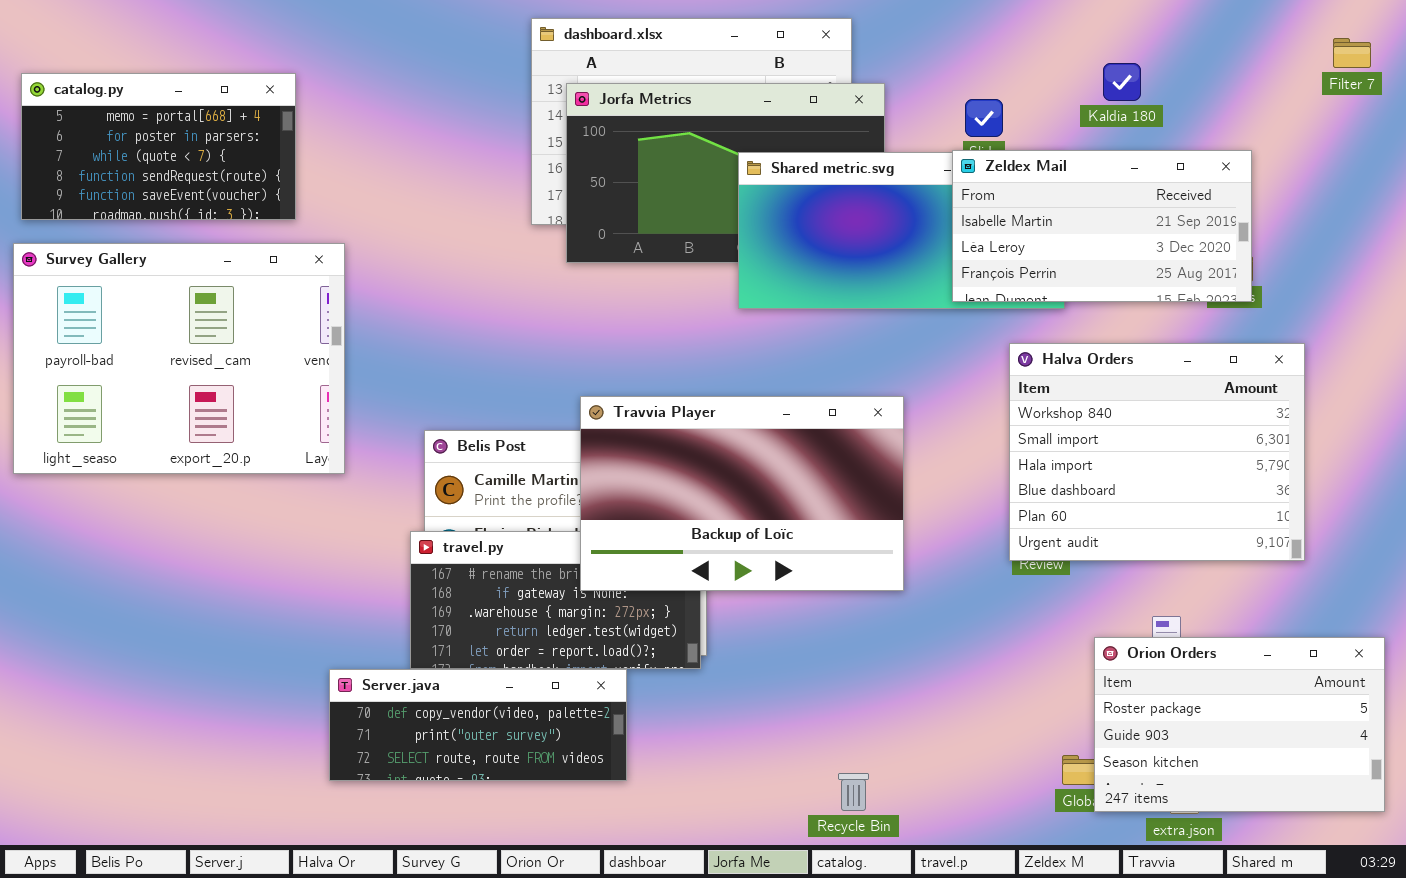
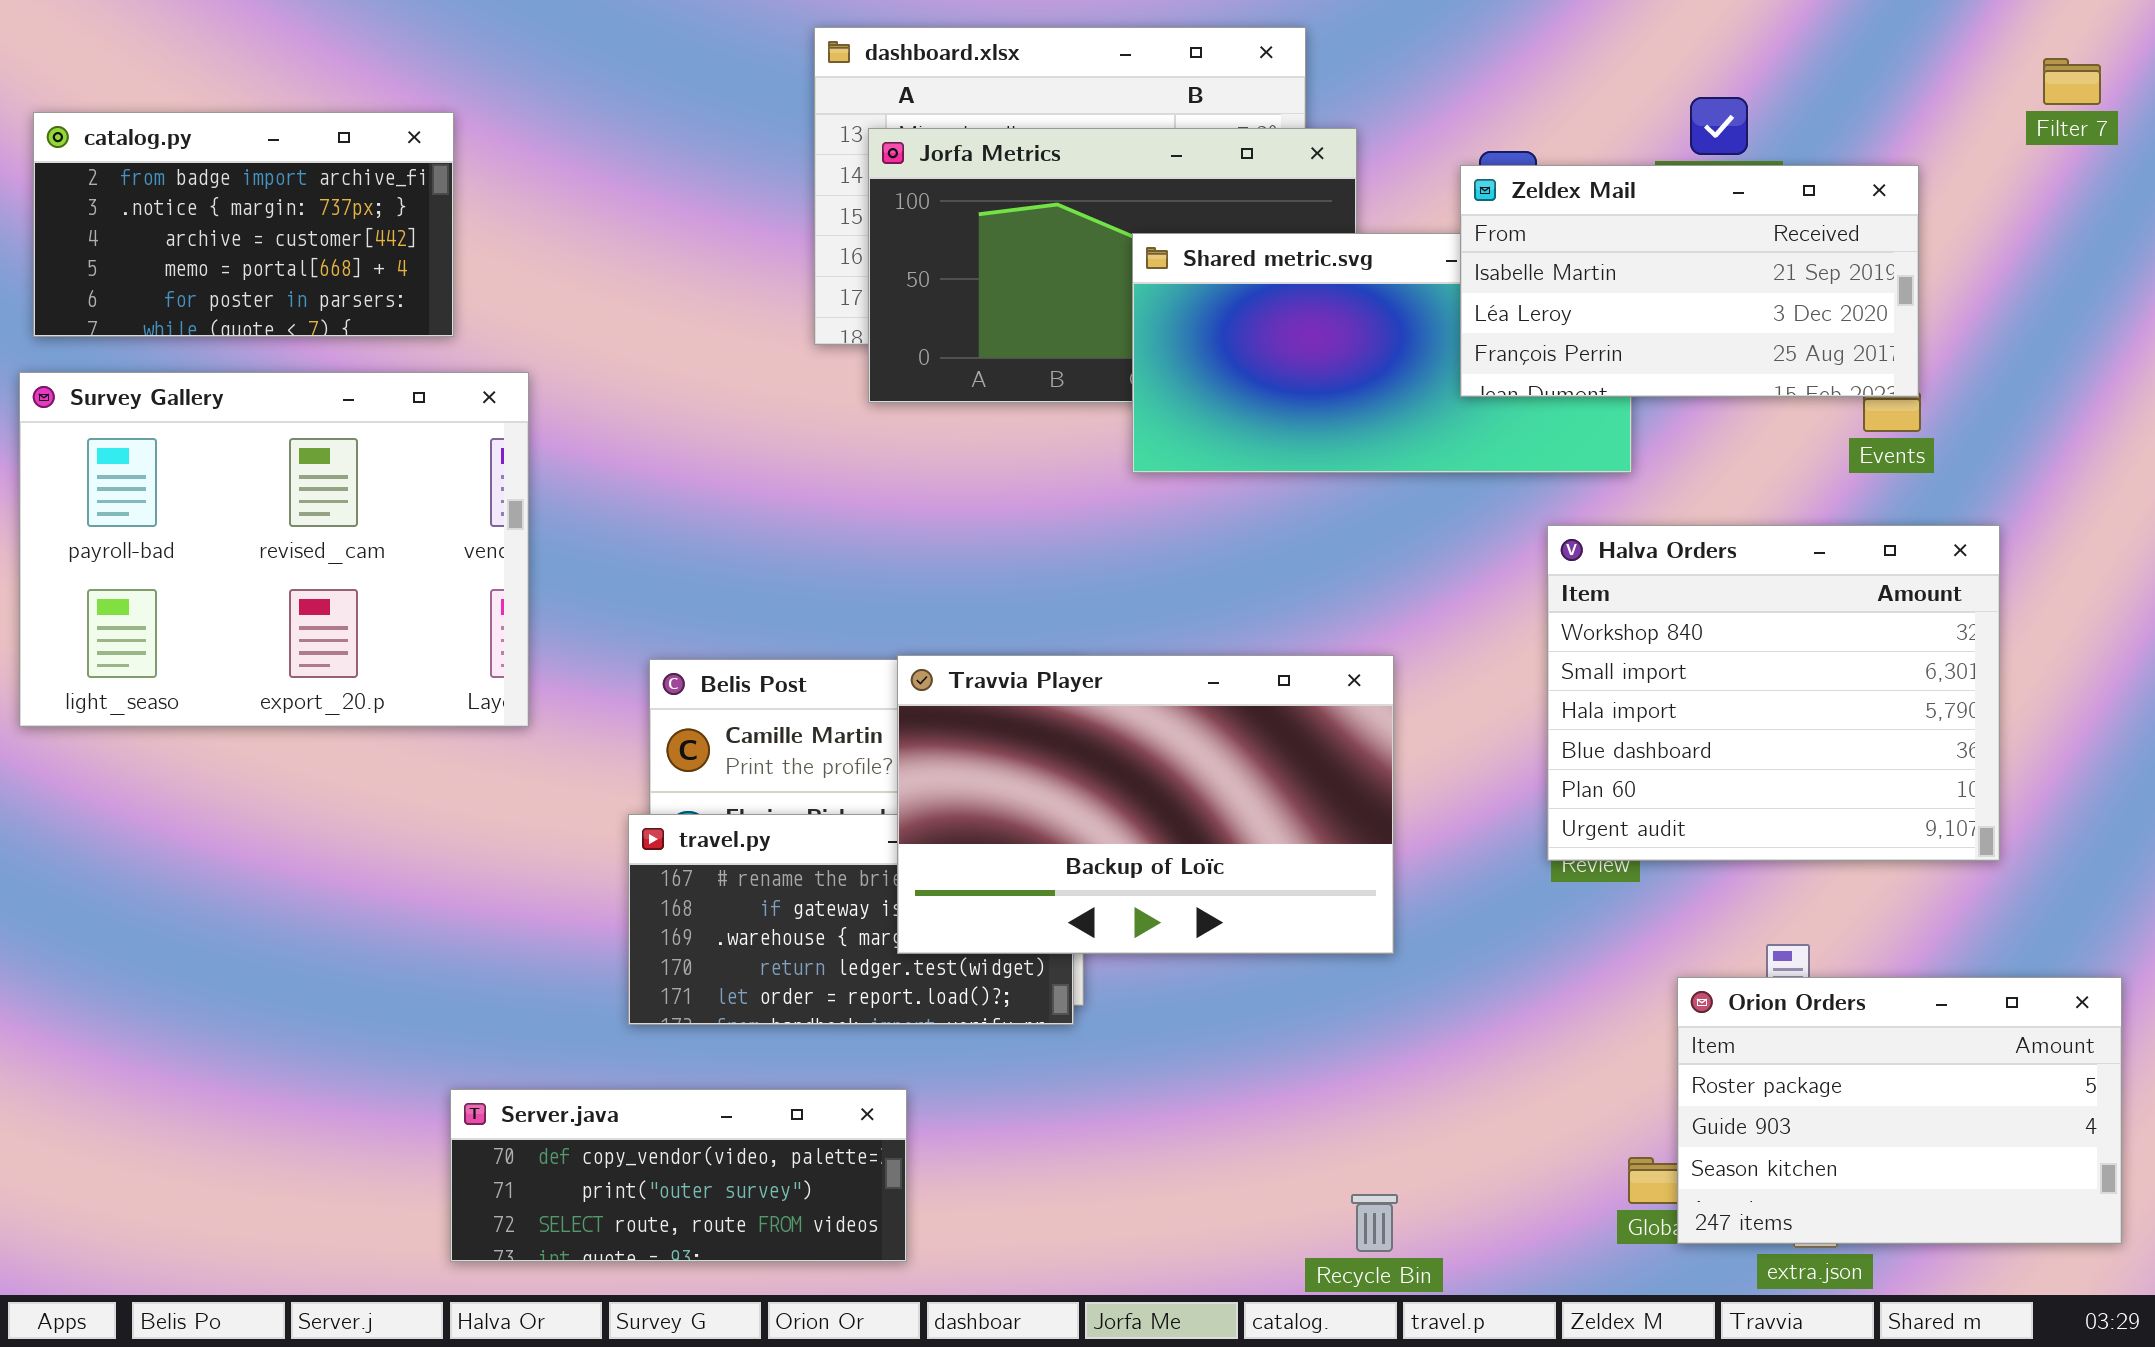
catalog.py: [21,73,296,220] -> [33,112,454,337], scrolled up 3 rows
Zeldex Mail: [952,150,1252,302] -> [1460,165,1919,397], moved
Travvia Player: [580,396,904,591] -> [897,655,1394,954], moved
Server.java: [329,669,627,781] -> [450,1089,907,1262], moved
Recycle Bin: [838,773,869,811] -> [1351,1194,1398,1252], moved

